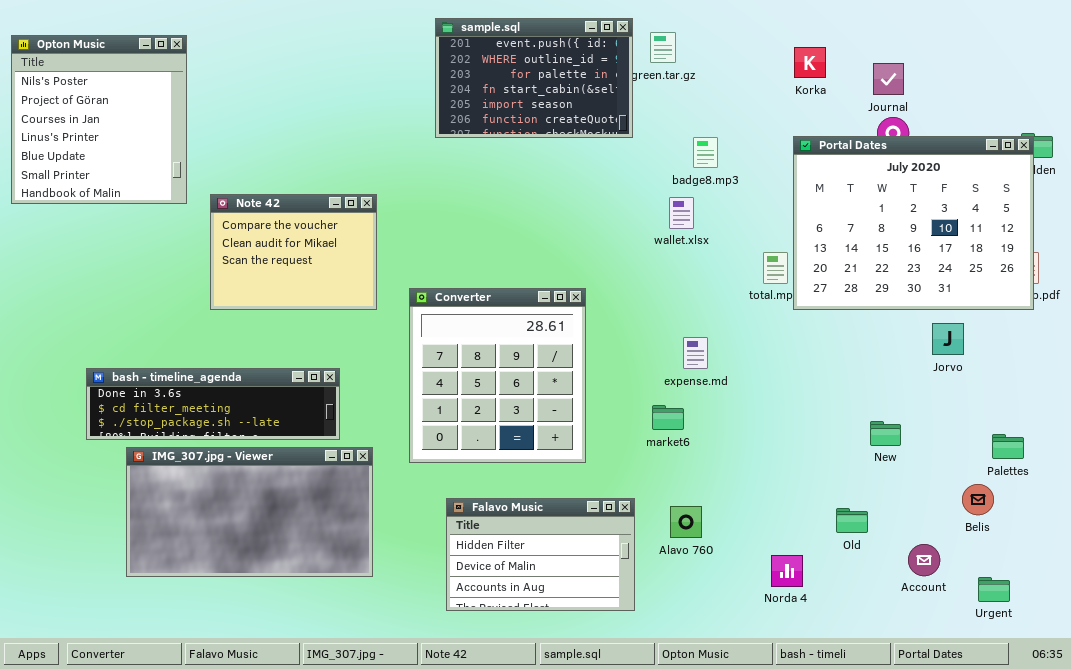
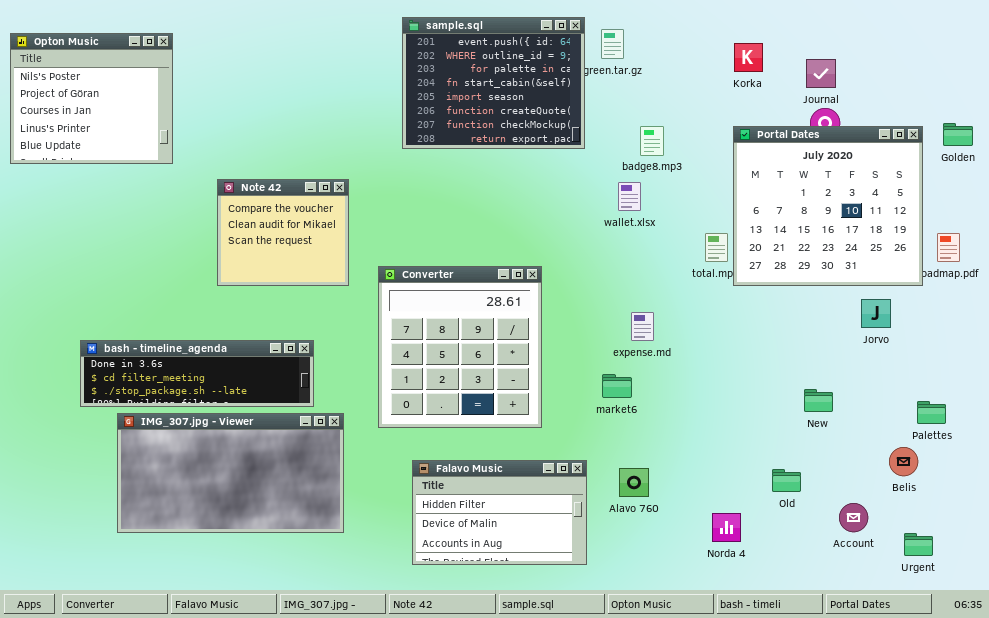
sample.sql: [435,18,633,138] -> [402,17,585,149], resized
Opton Music: [11,35,187,204] -> [10,33,173,164], resized
Portal Dates: [793,136,1034,310] -> [733,126,923,286], resized
Note 42: [210,194,377,310] -> [217,179,349,286], resized

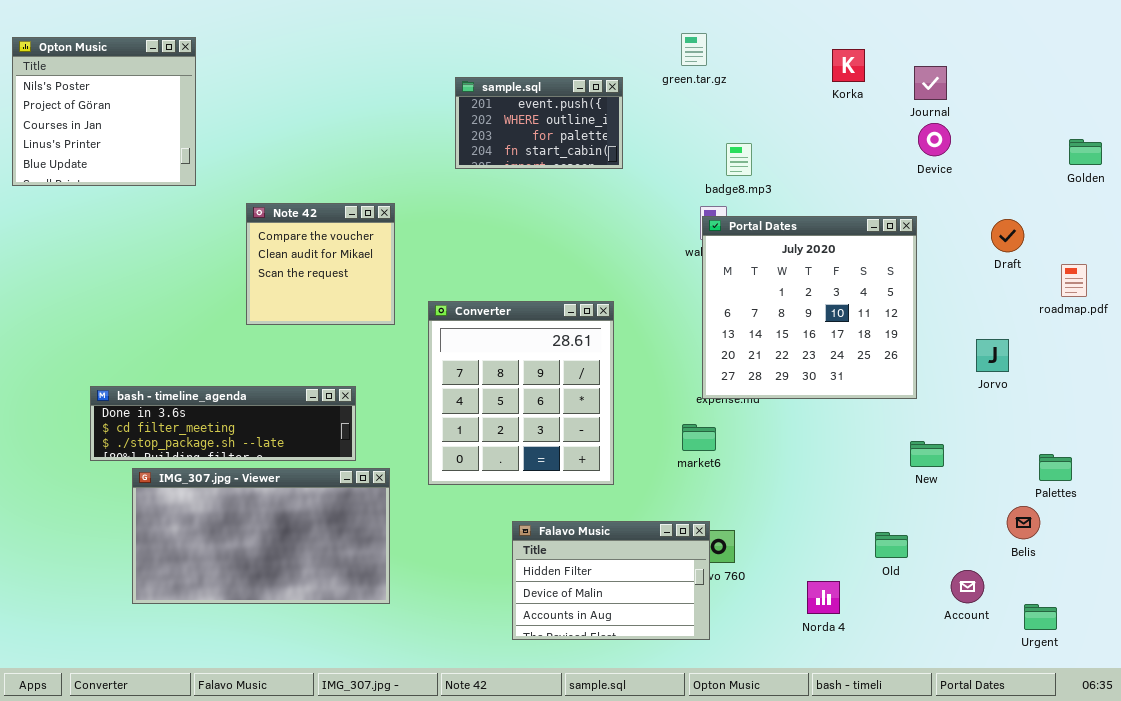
sample.sql: [402,17,585,149] -> [455,77,623,169], resized
Portal Dates: [733,126,923,286] -> [702,216,917,399], moved
Falavo Music: [412,460,587,565] -> [512,521,710,640], moved

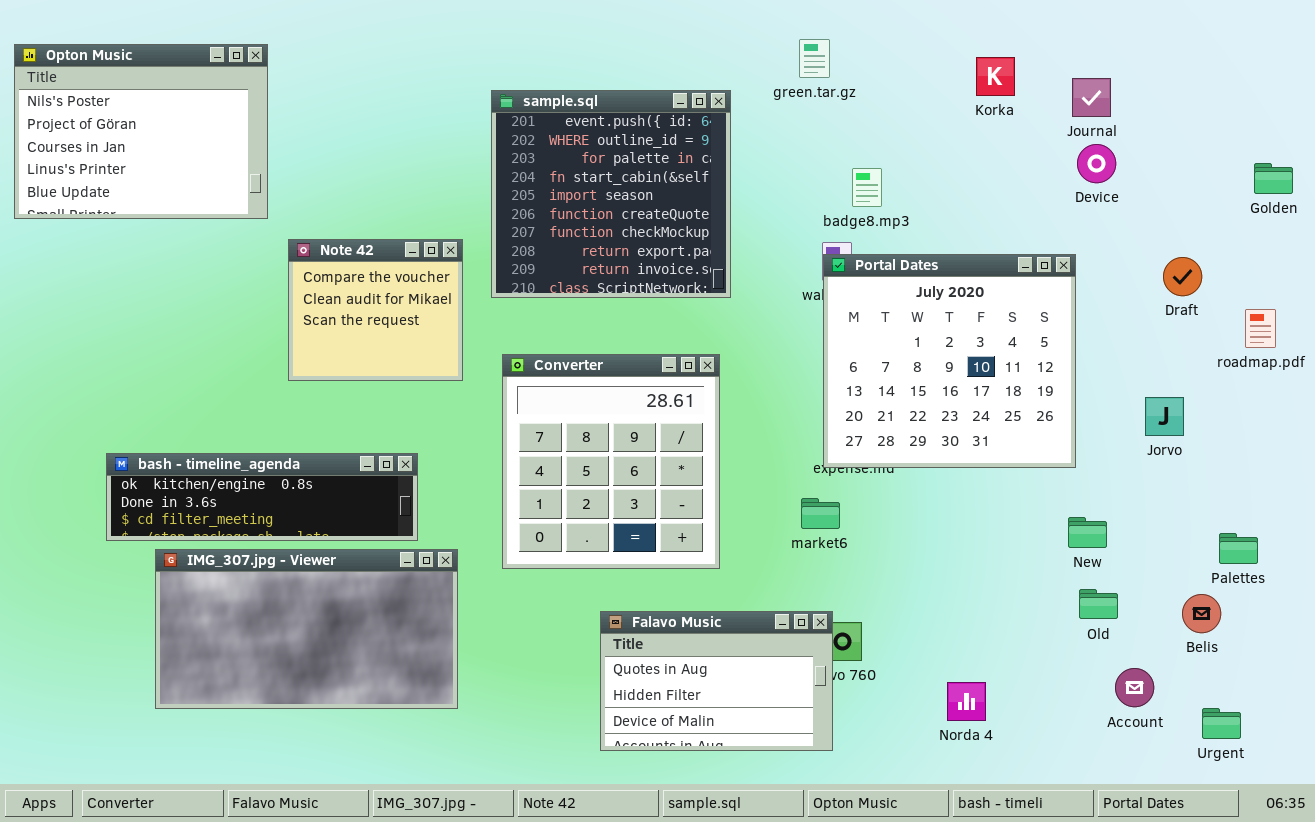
Opton Music: [12,37,196,186] -> [14,44,268,219], resized
sample.sql: [455,77,623,169] -> [491,90,731,298], resized
bash - timeline_agenda: [90,386,356,461] -> [106,453,418,541], scrolled up 1 row
Falavo Music: [512,521,710,640] -> [600,611,833,751], scrolled up 1 row
Old: [875,532,908,558] -> [1079,589,1118,619], moved

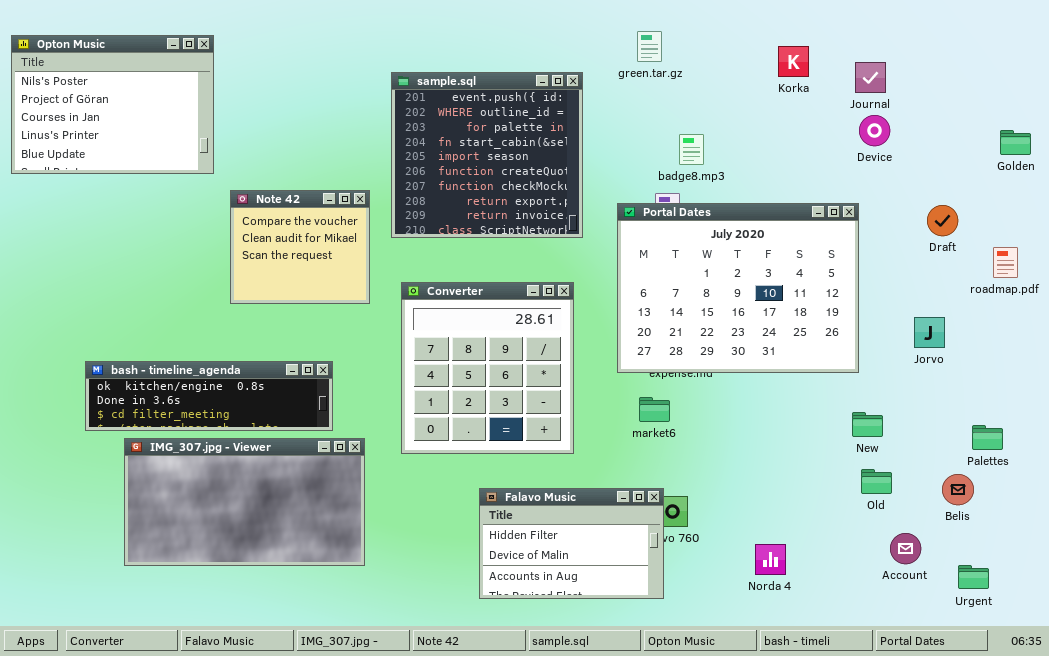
Portal Dates: [823,254,1076,468] -> [617,203,859,373], resized
Falavo Music: [600,611,833,751] -> [479,488,664,599], scrolled down 1 row

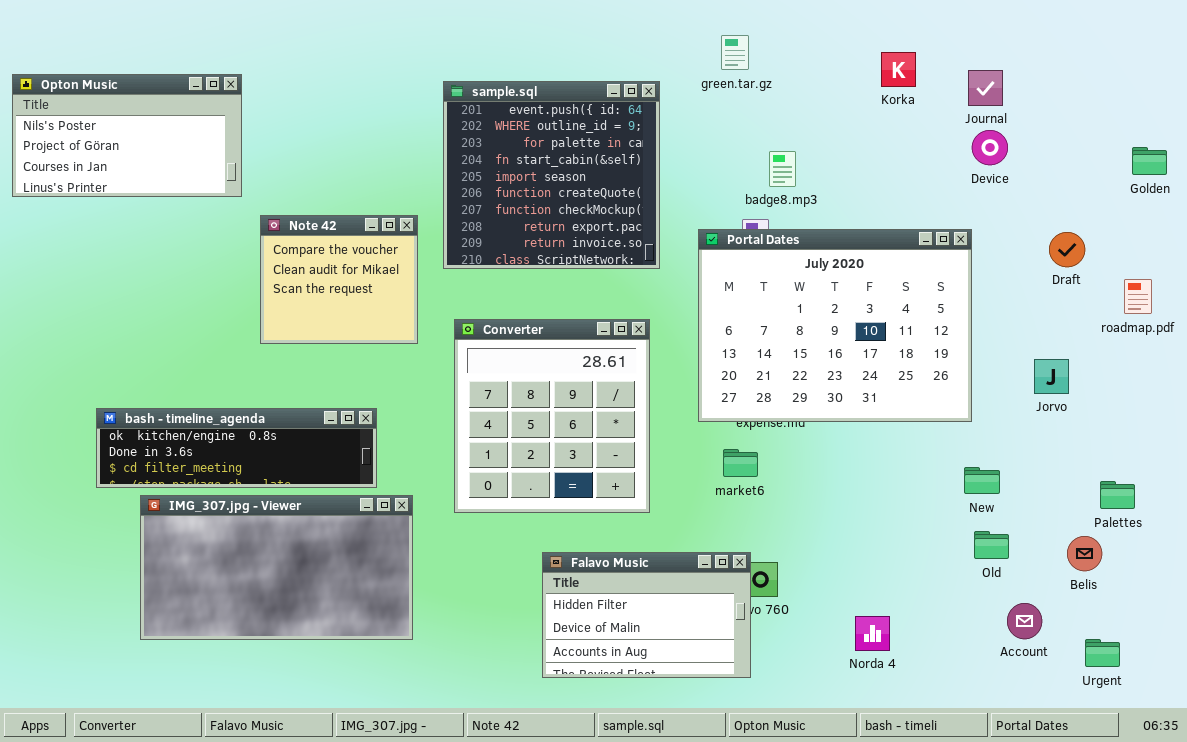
Opton Music: [11,35,214,174] -> [12,74,242,197], resized

